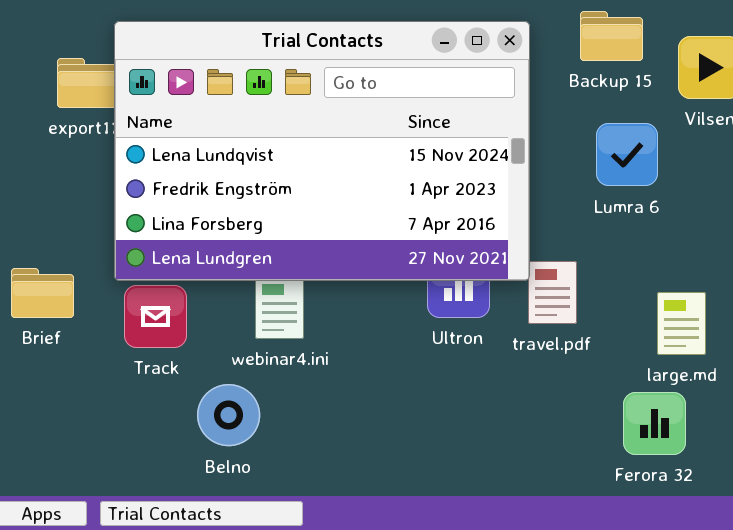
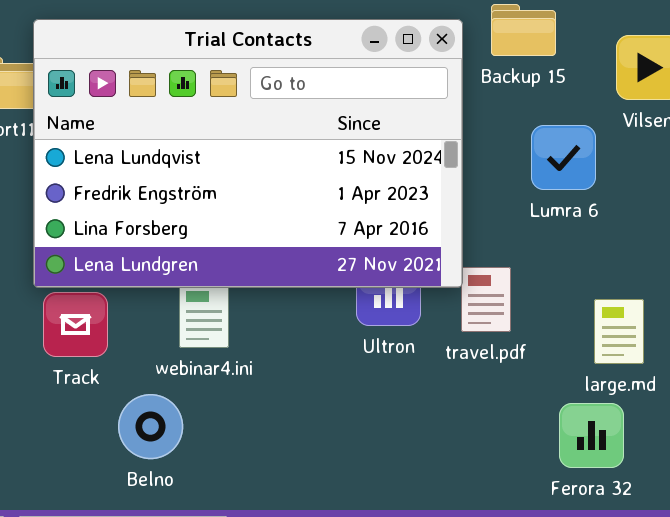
Backup 15: [580,11,643,61] -> [491,4,556,56], moved

